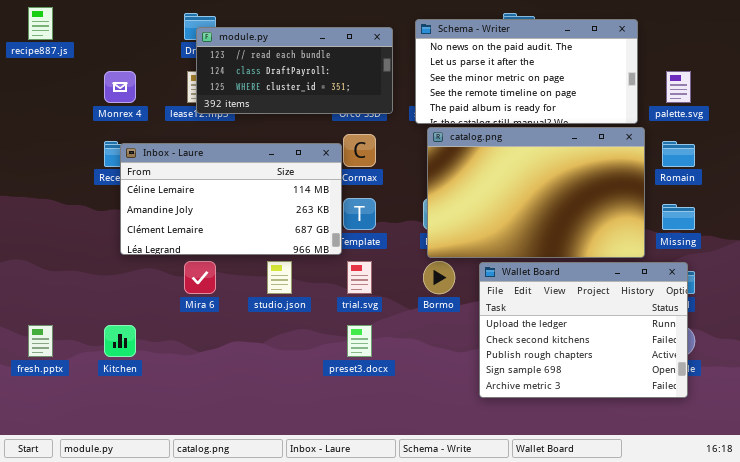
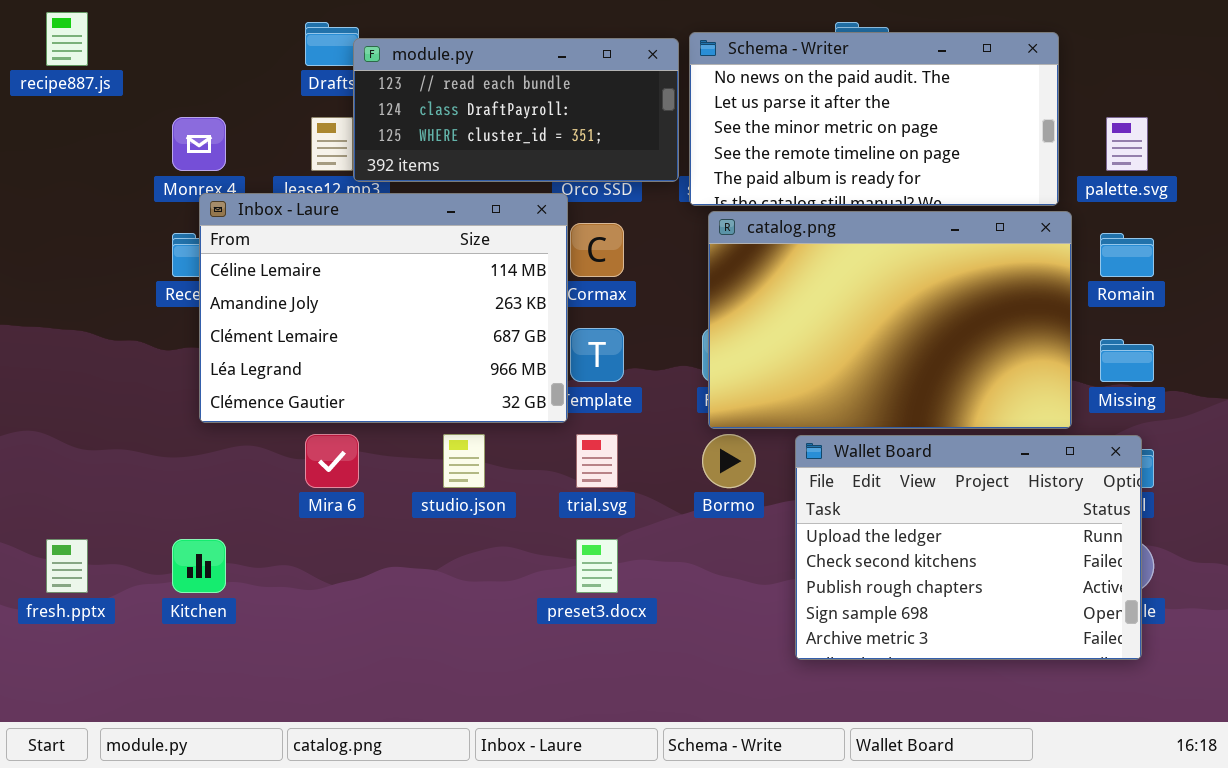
module.py: [196,27,393,114] -> [353,38,679,182], moved
Inbox - Laure: [120,143,342,255] -> [199,193,568,423], resized

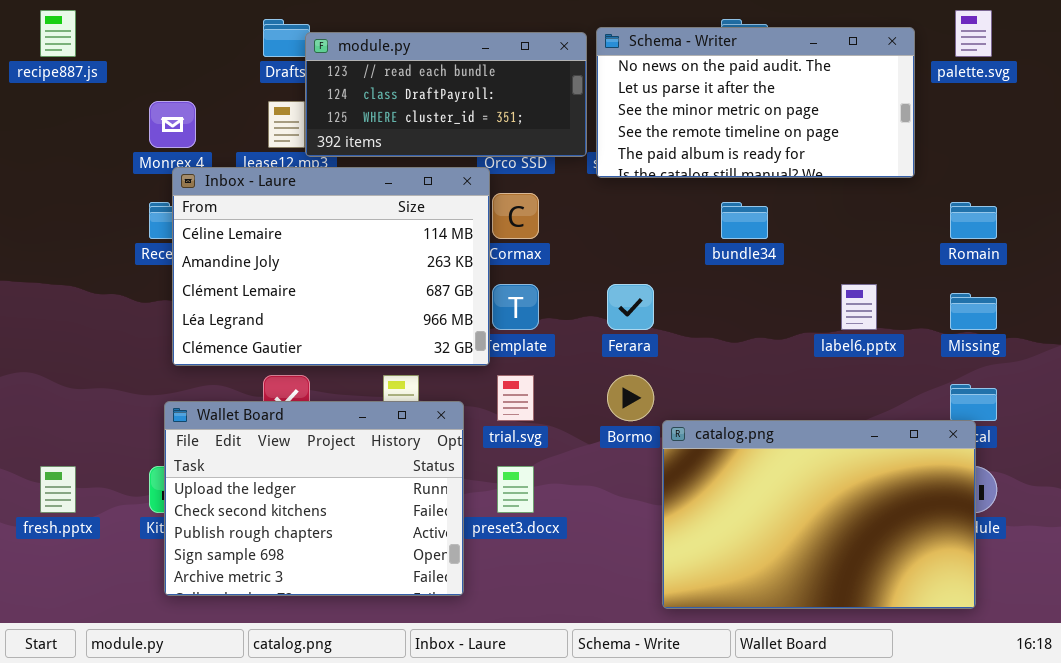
palette.svg: [1106,117,1148,171] -> [955,10,992,57], moved
catalog.png: [708,211,1072,429] -> [662,420,976,609], moved
Wallet Board: [795,435,1142,660] -> [164,401,464,596], moved

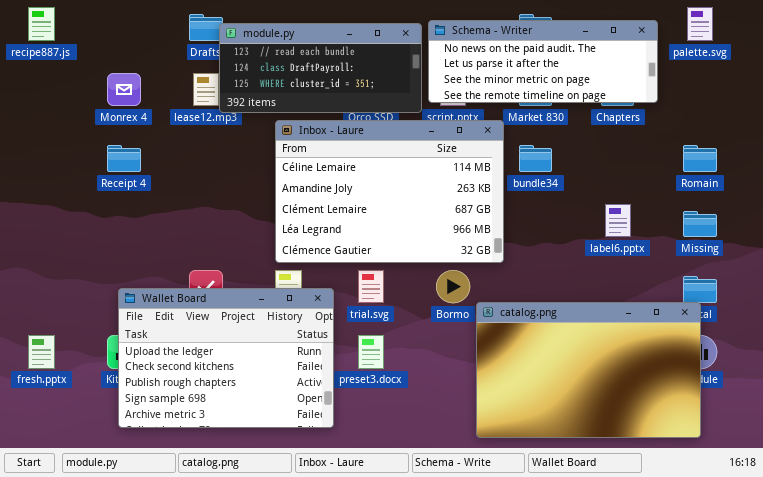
Schema - Writer: [596,27,915,178] -> [428,20,658,103], resized
Inbox - Laure: [172,167,490,366] -> [275,120,504,263], moved

